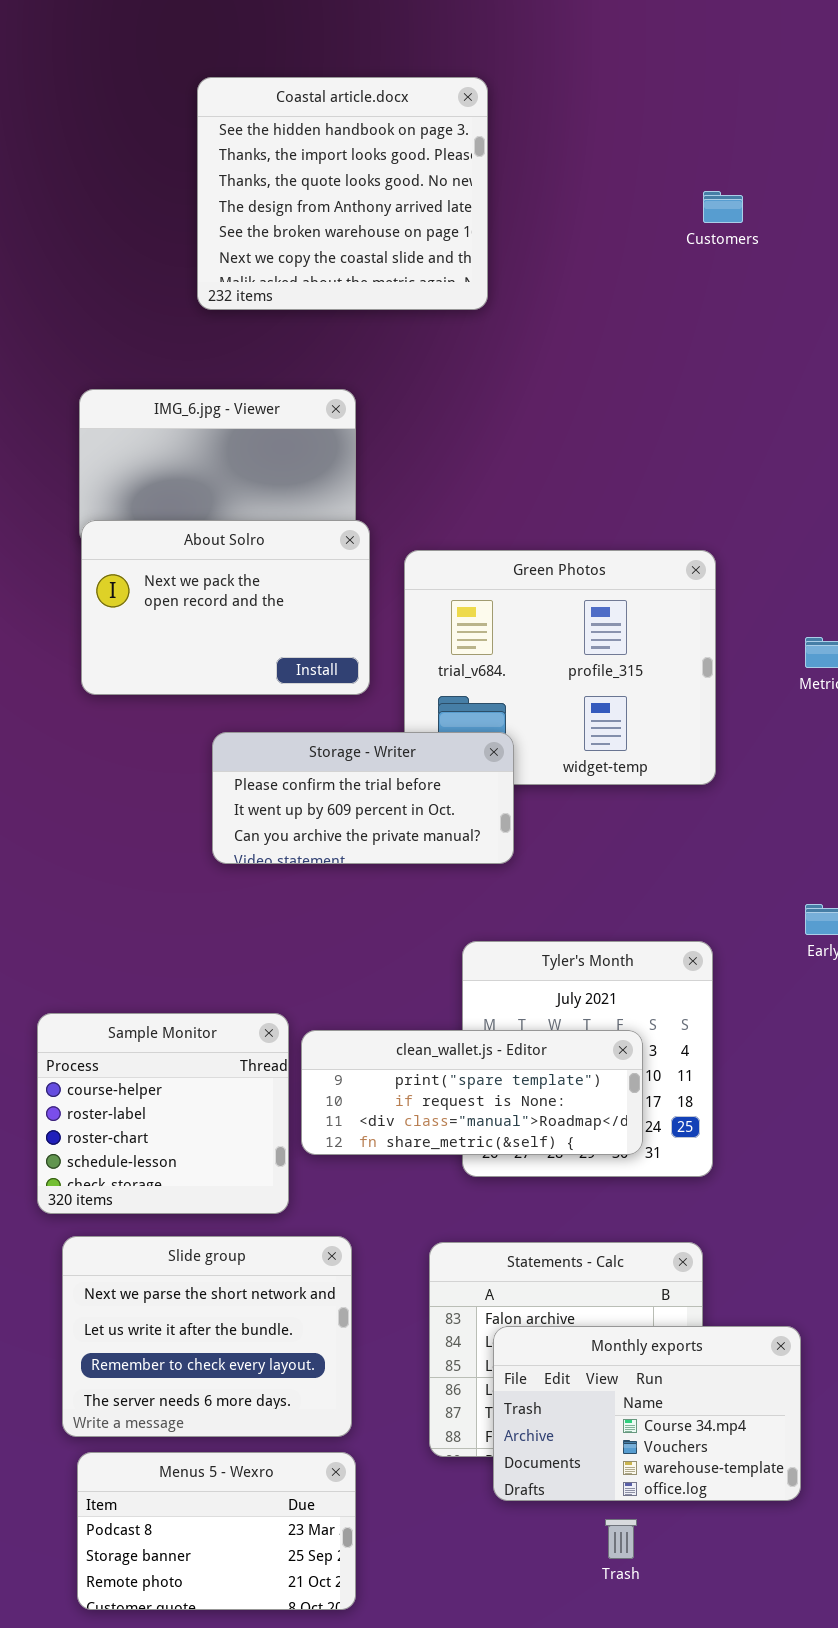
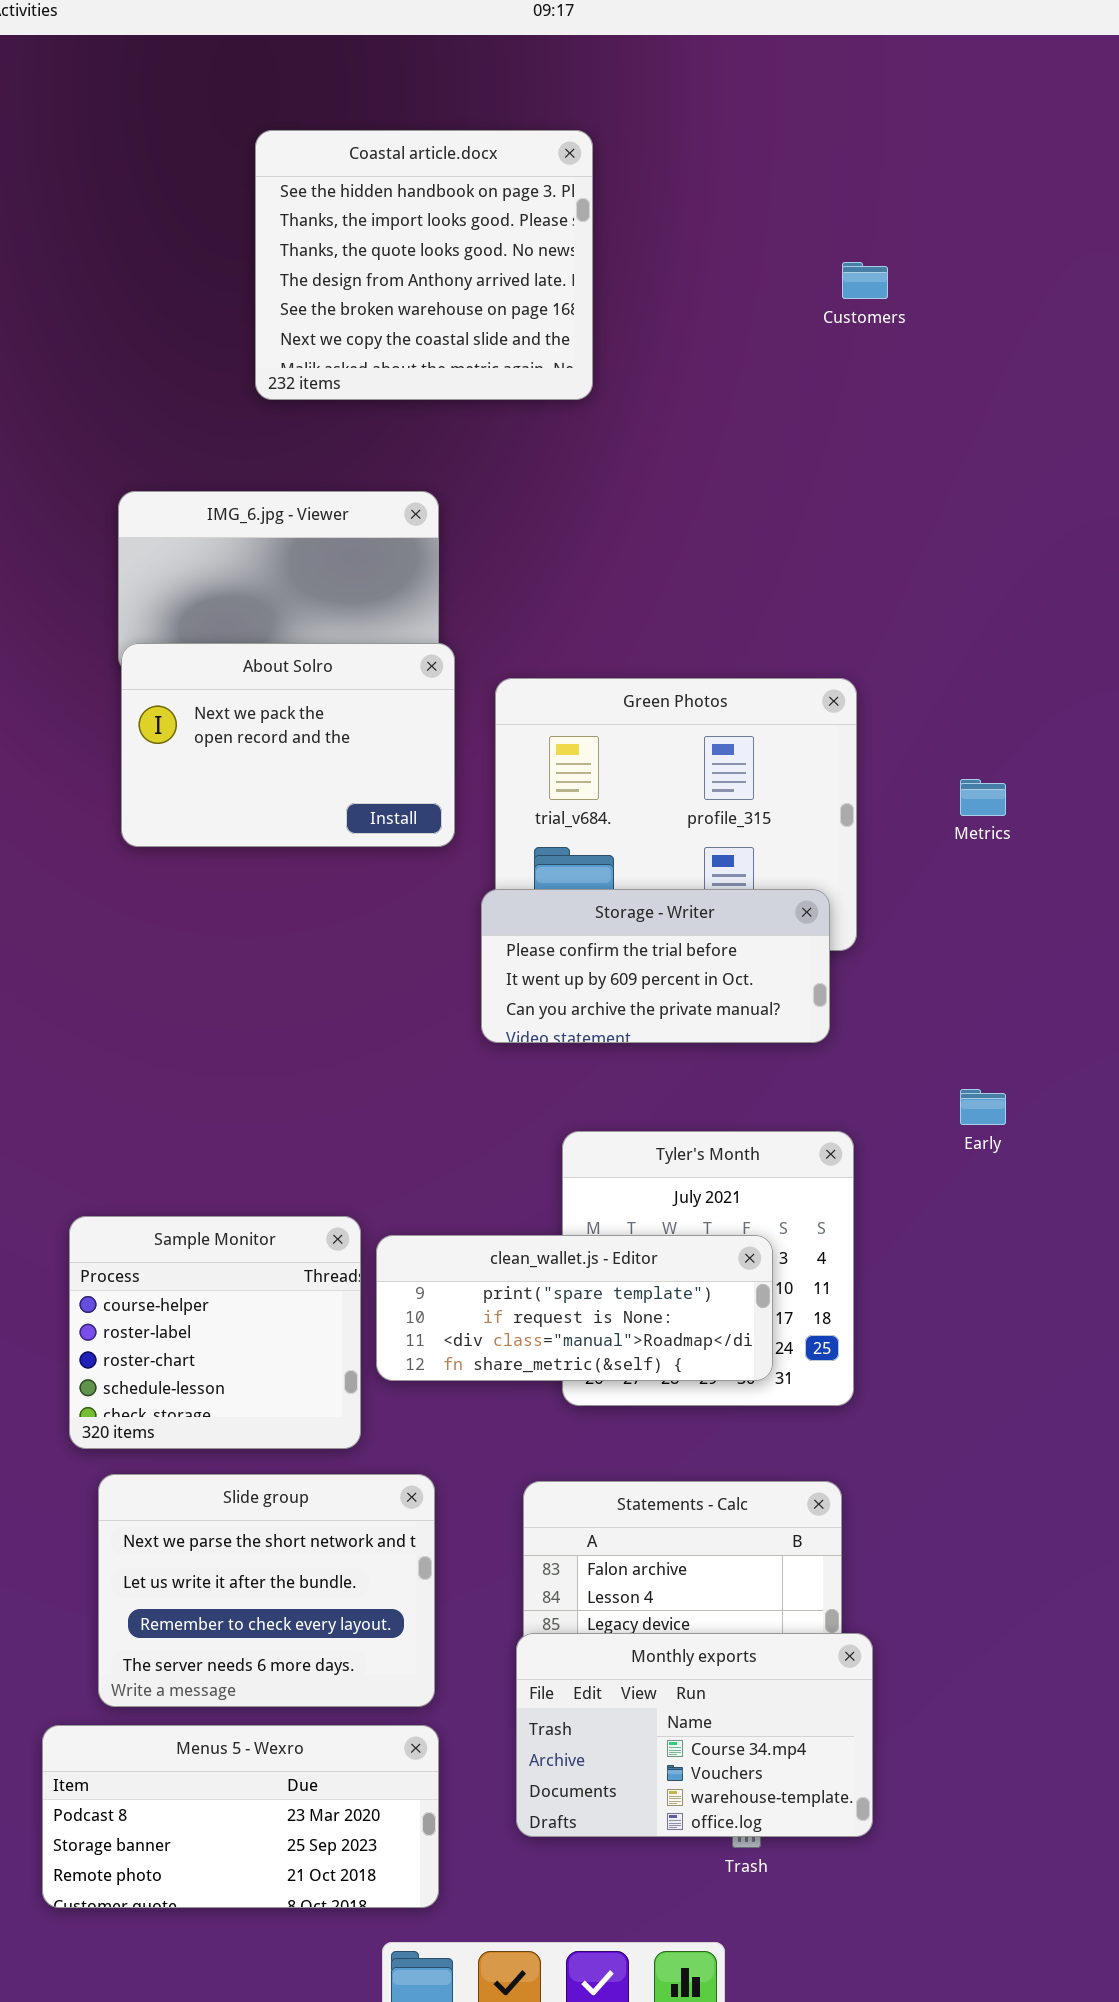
Storage - Writer: [212,732,514,864] -> [481,889,830,1043], moved
Monthly exports: [493,1326,801,1501] -> [516,1633,873,1837], moved
Menus 5 - Wexro: [77,1452,356,1610] -> [42,1725,439,1908], resized

